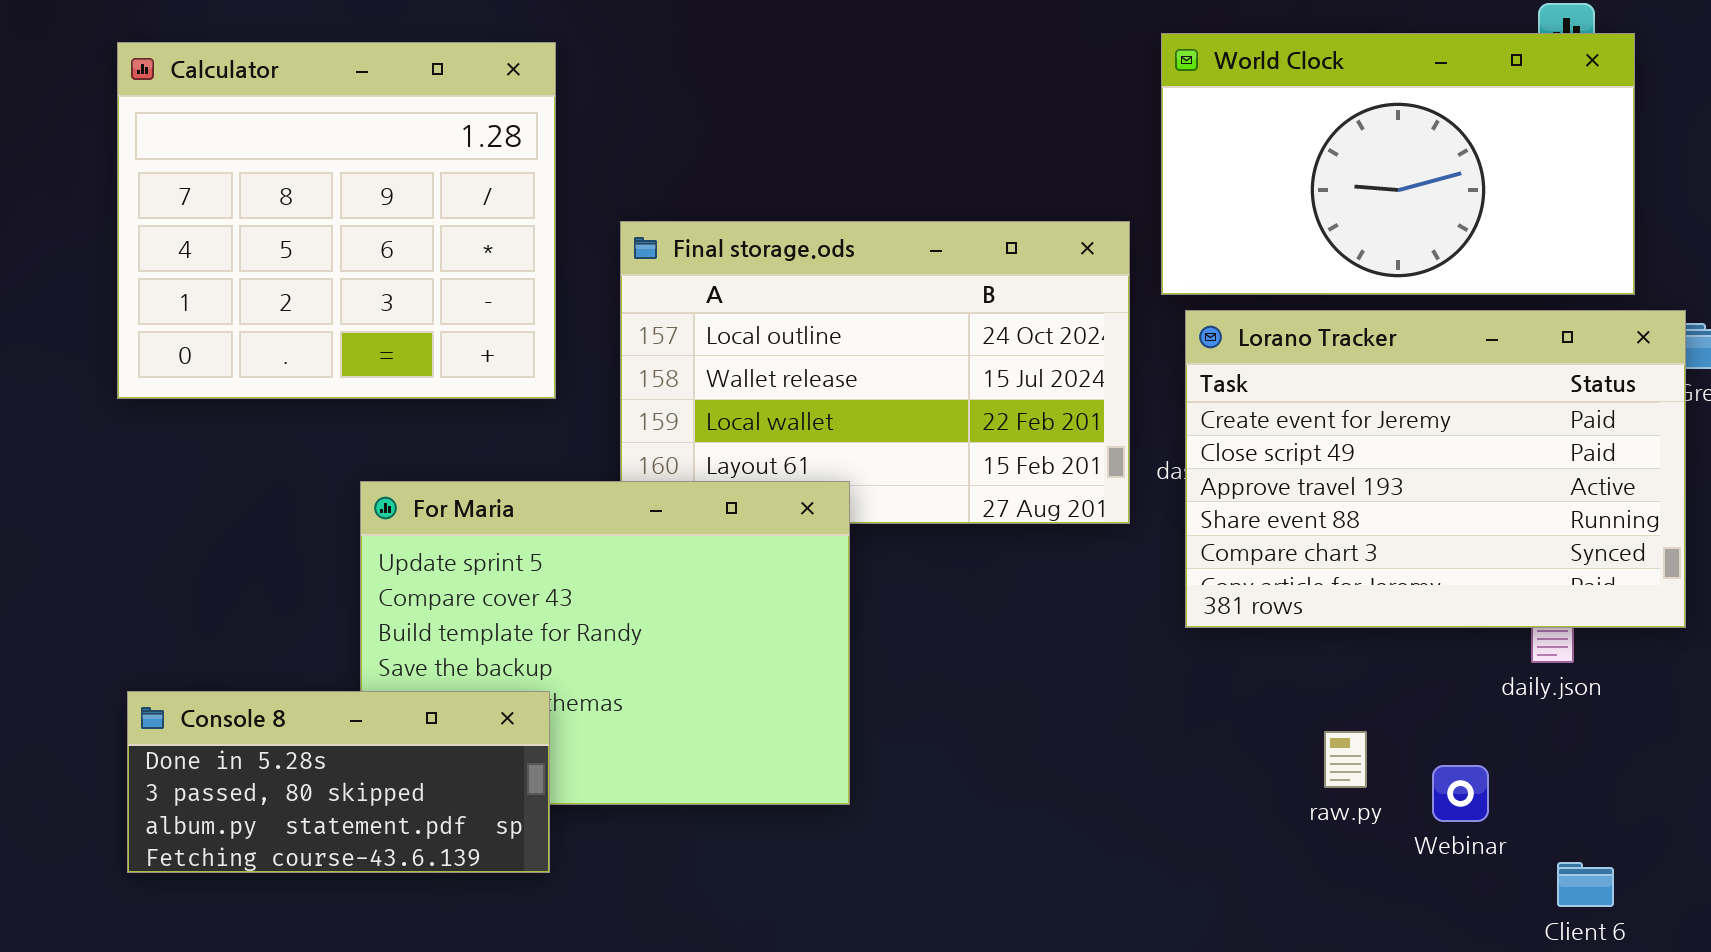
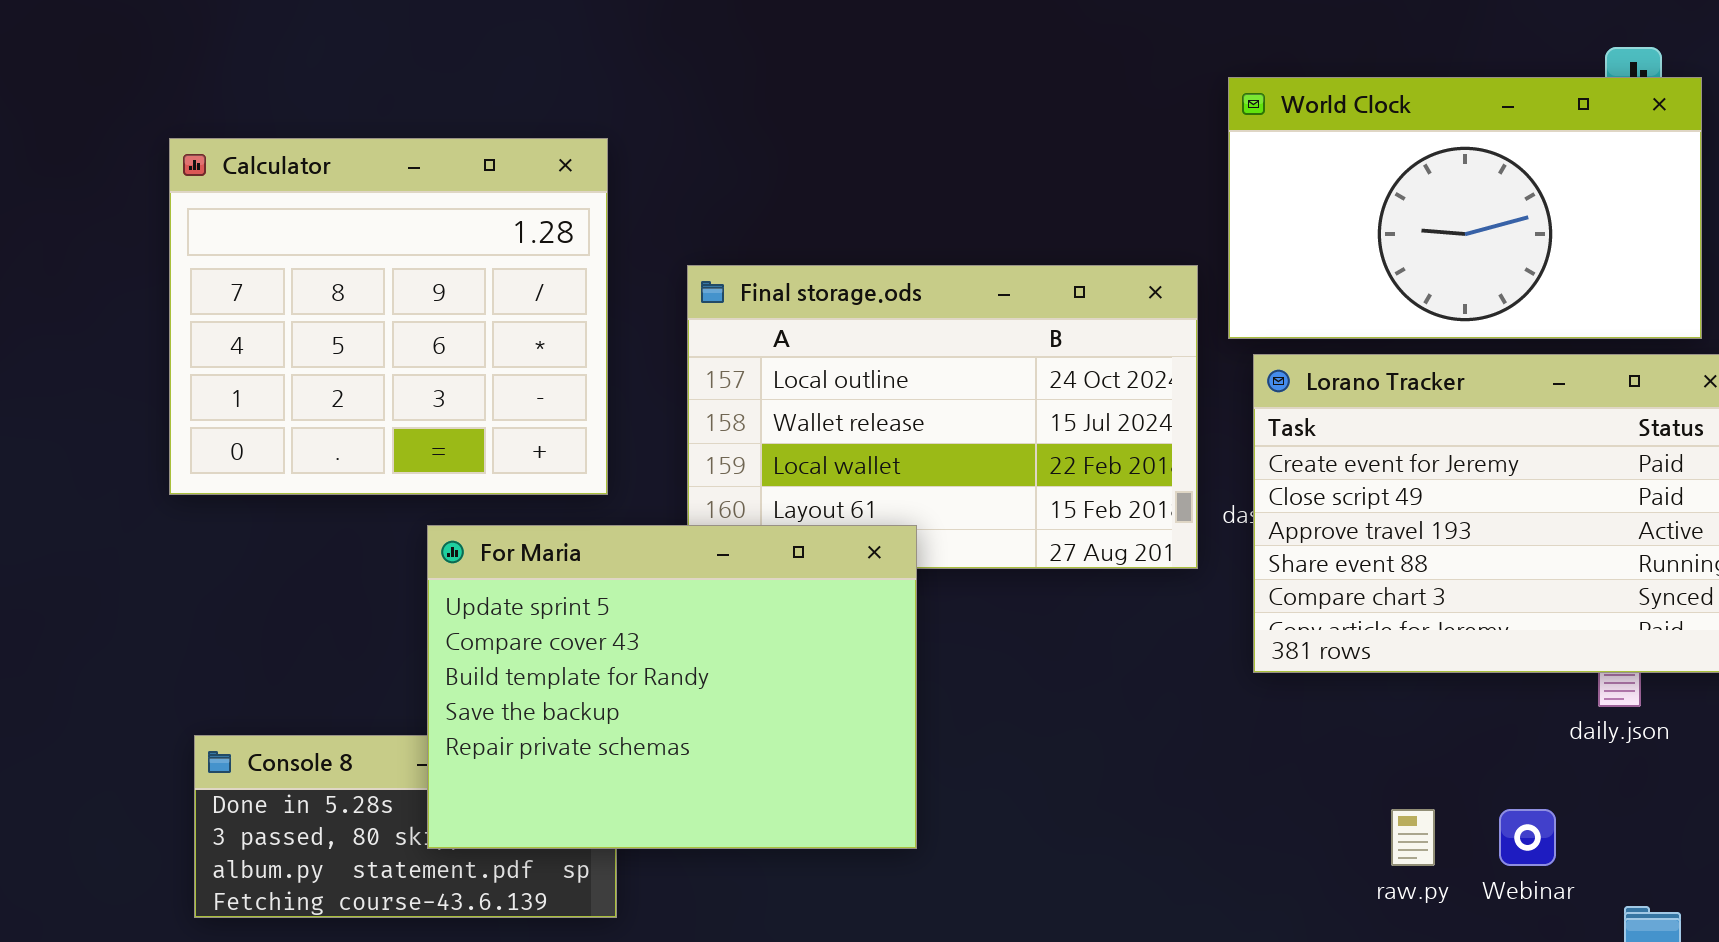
Calculator: [117,42,556,399] -> [169,138,608,495], moved
For Maria: [360,481,850,805] -> [427,525,917,849], raised
raw.py: [1324,731,1367,788] -> [1391,809,1435,866], moved

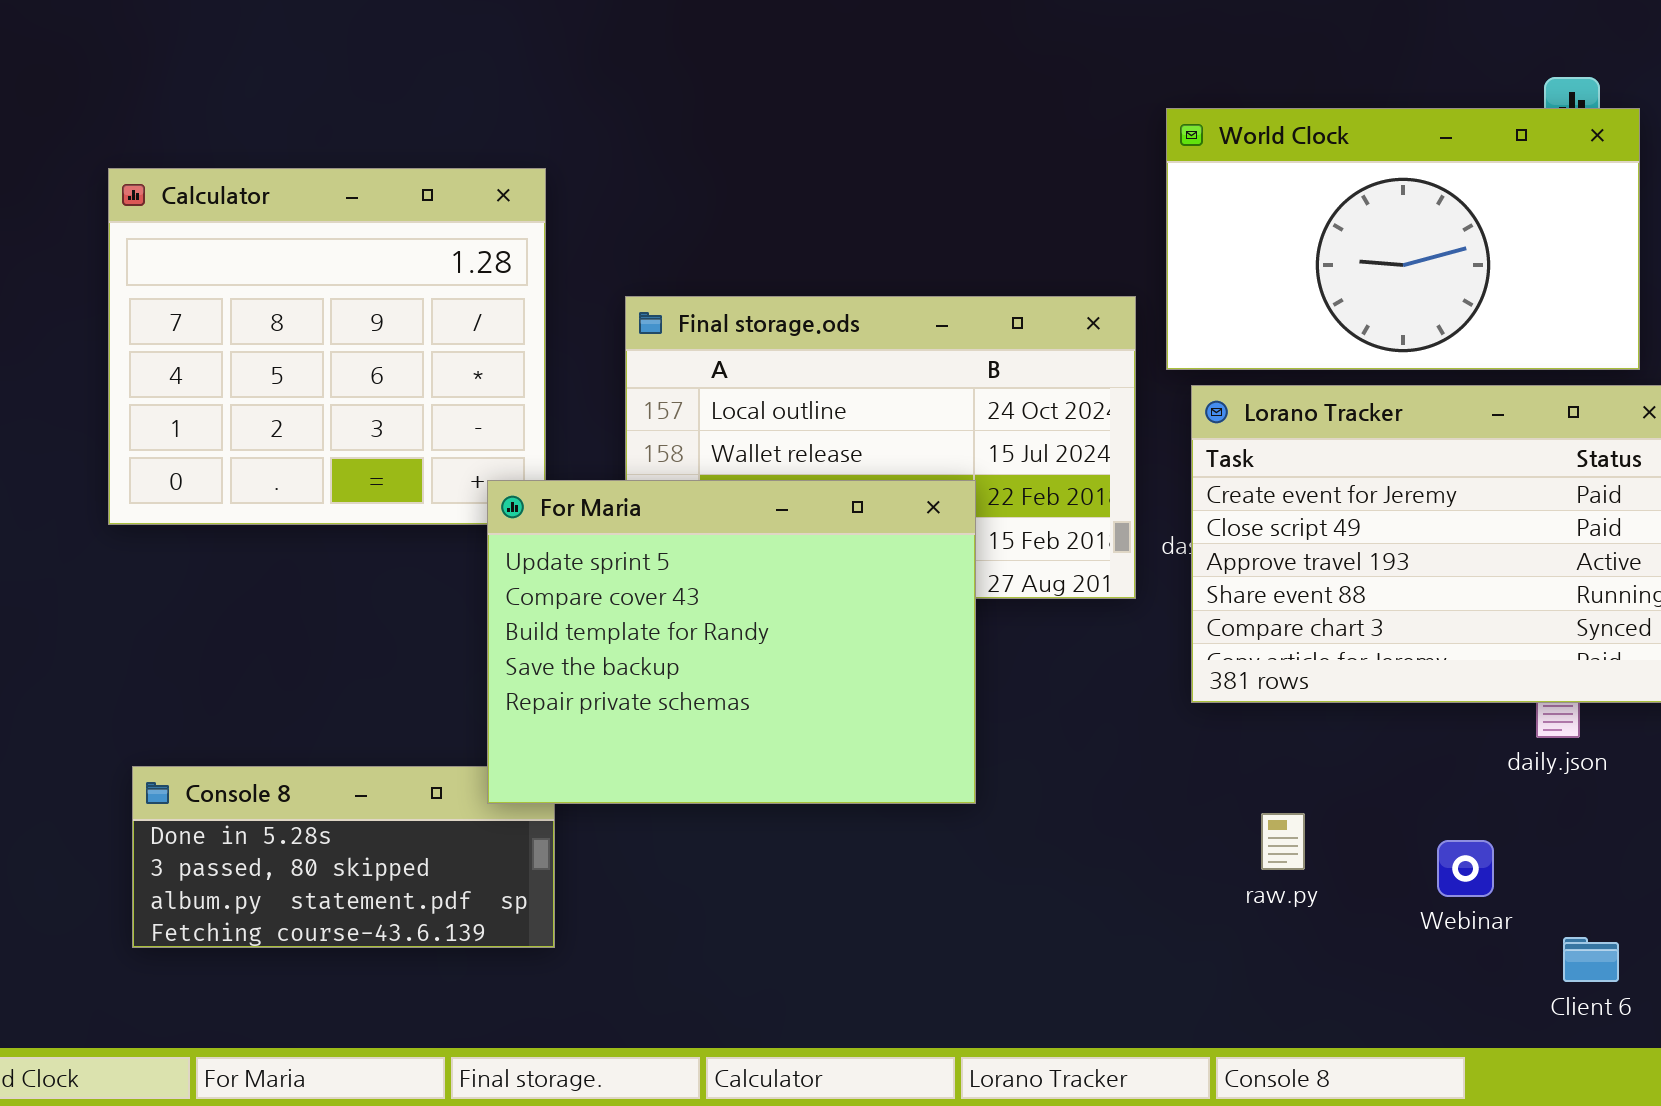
For Maria: [427,525,917,849] -> [487,480,976,804], moved
raw.py: [1391,809,1435,866] -> [1261,813,1305,870], moved

